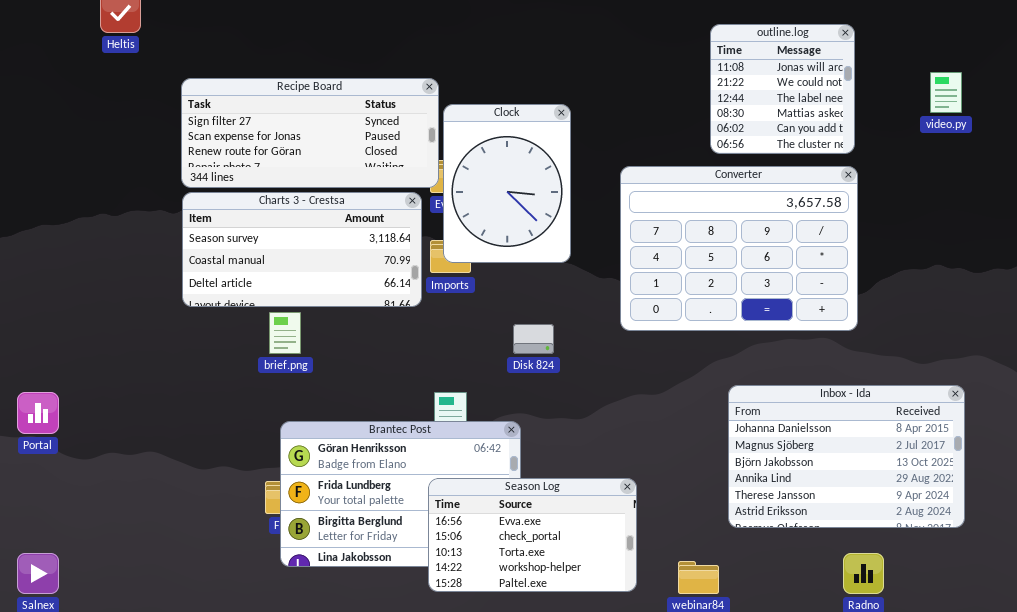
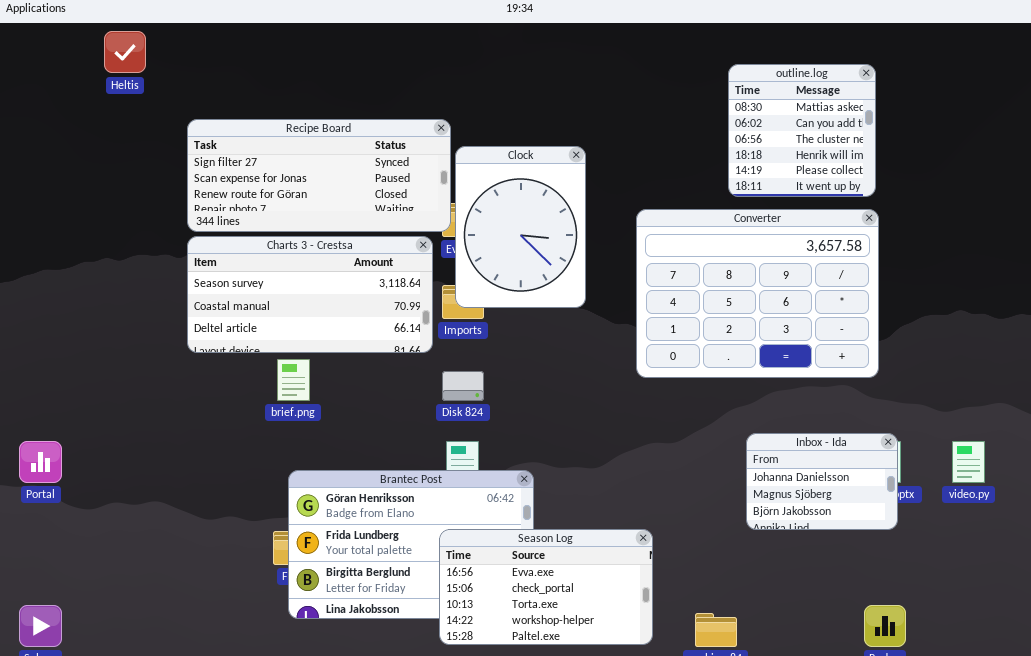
outline.log: [710,24,855,154] -> [728,64,876,197], scrolled down 3 rows
video.py: [930,72,962,113] -> [952,441,985,483], moved
Disk 824: [513,324,554,354] -> [442,371,484,401], moved
Inbox - Ida: [728,385,965,528] -> [746,433,898,530], resized

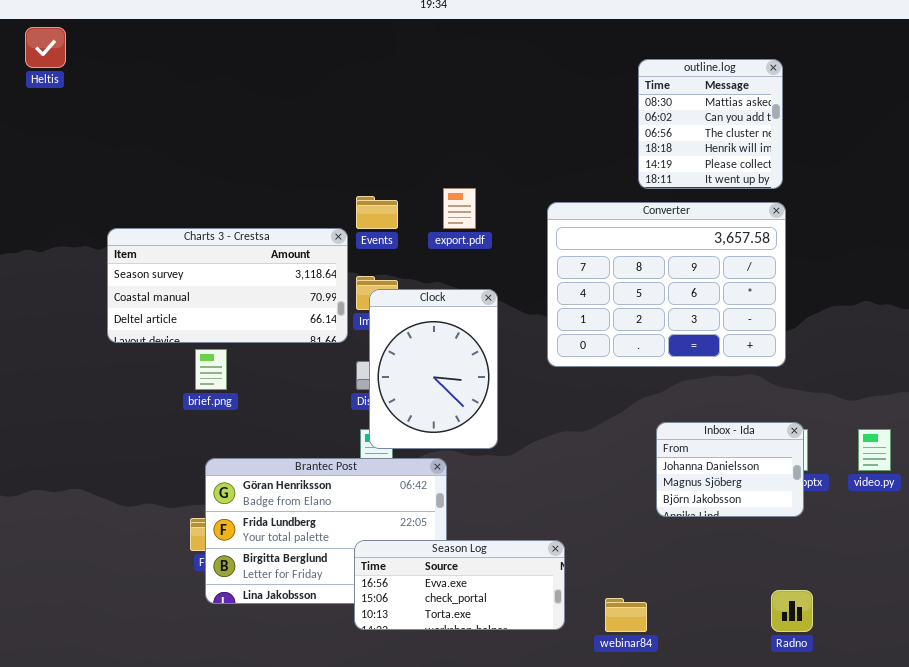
Recipe Board: [187,119,451,232] -> none, closed
Clock: [455,146,586,308] -> [369,289,498,449], moved
Season Log: [439,529,653,645] -> [354,540,565,630], resized

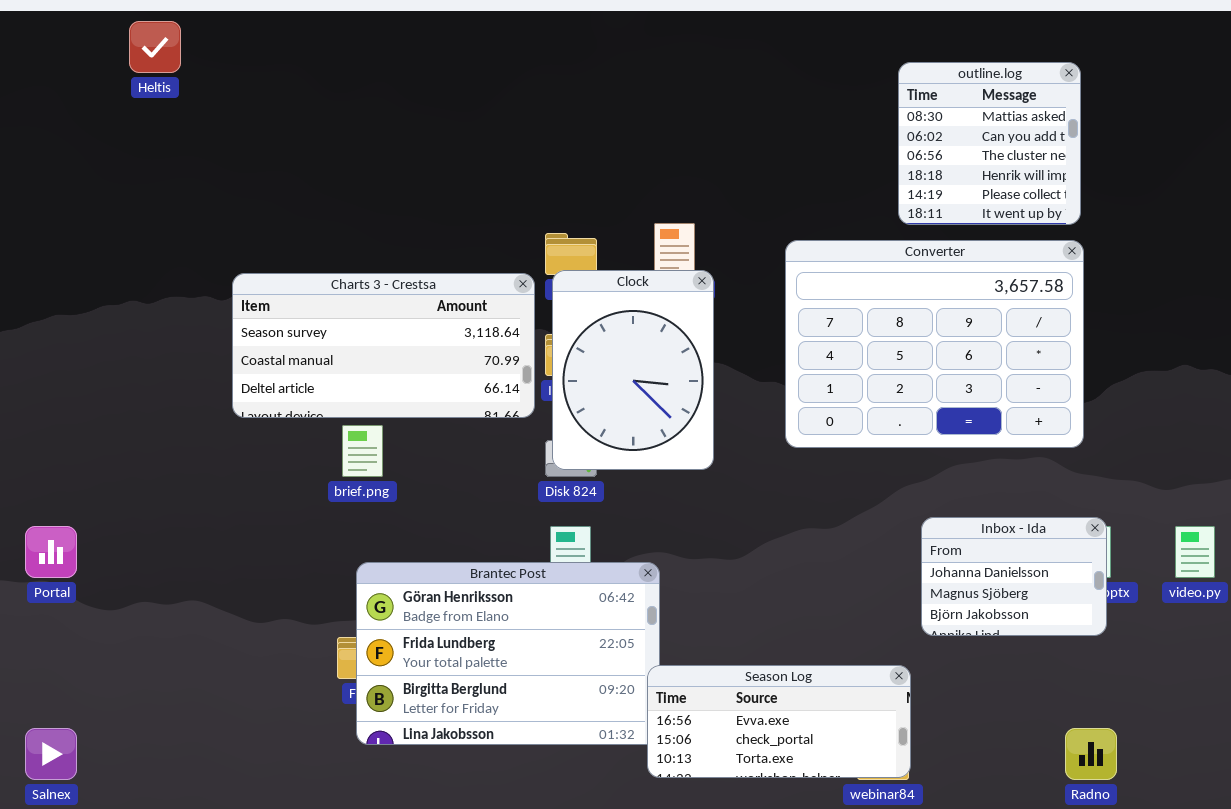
Clock: [369,289,498,449] -> [552,270,714,470], moved
Season Log: [354,540,565,630] -> [647,665,911,778], moved

